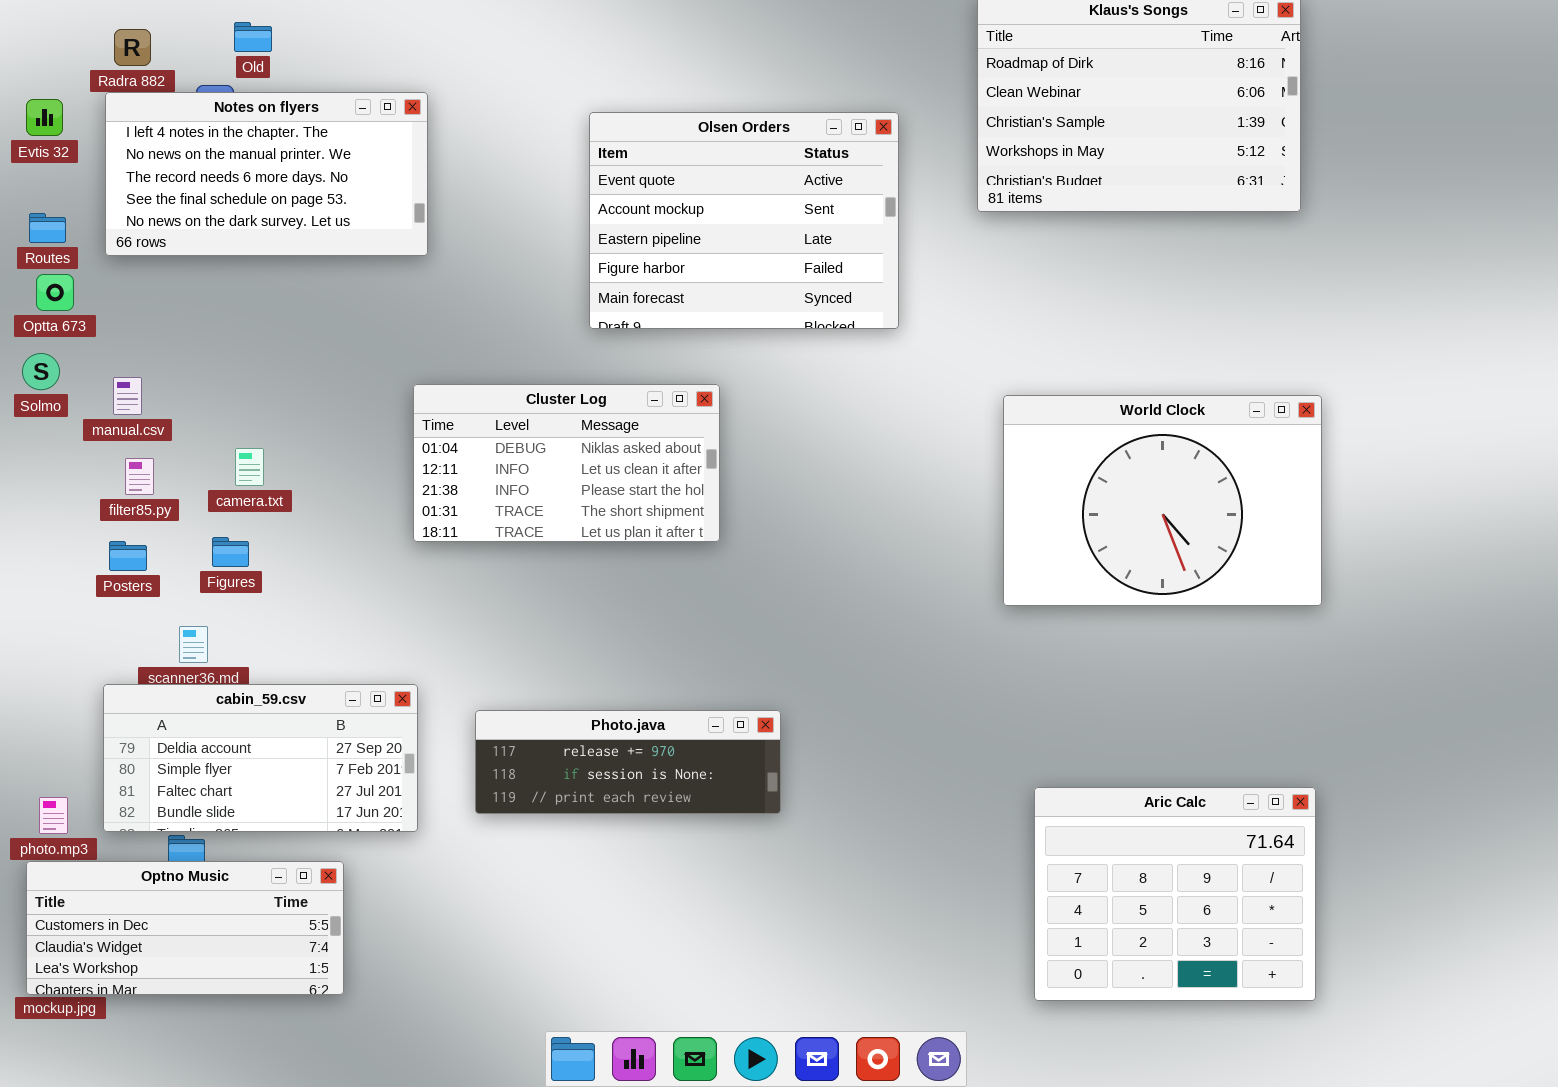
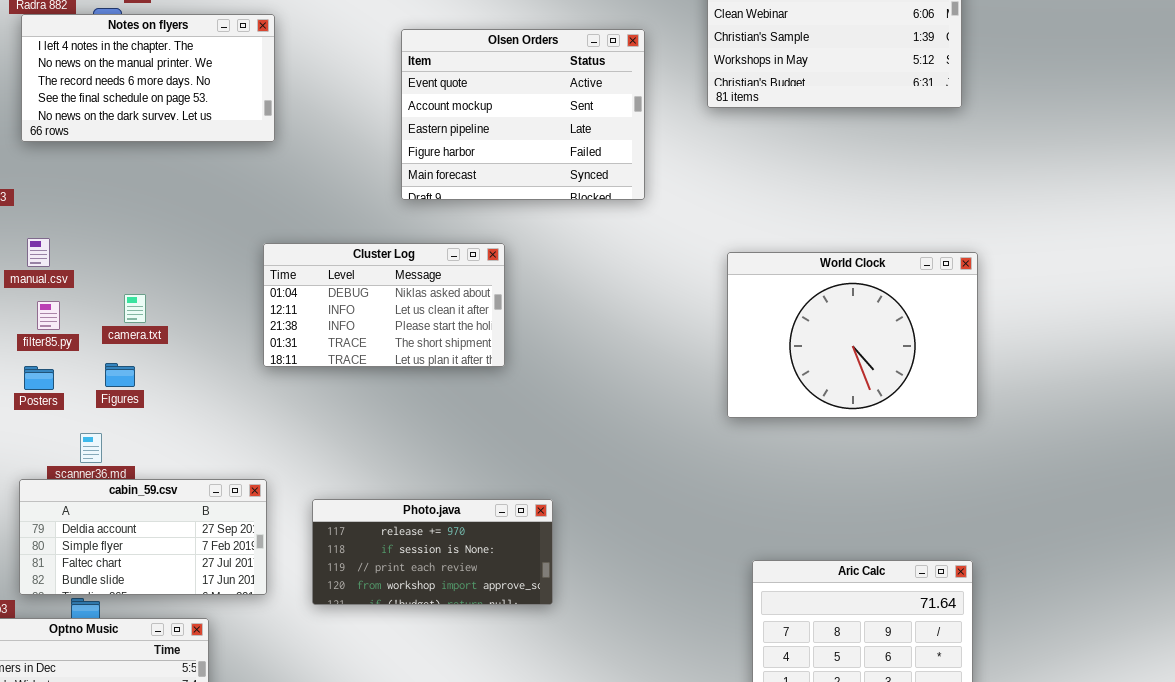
Photo.java: [475,710,781,814] -> [312,499,553,605], resized

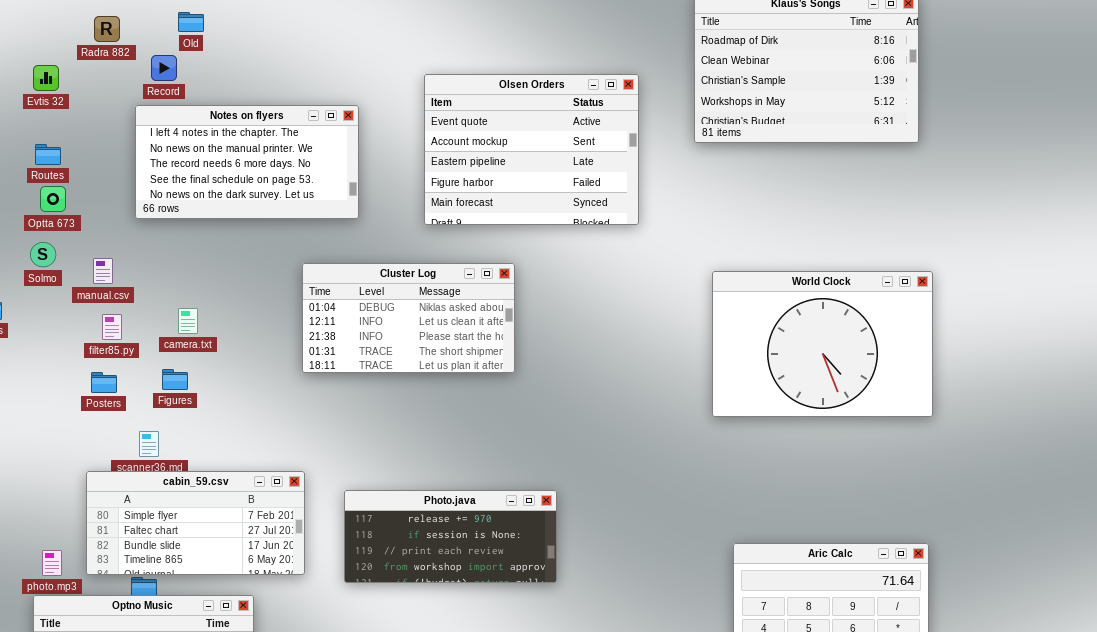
Notes on flyers: [21,14,275,142] -> [135,105,359,219], moved
cabin_59.csv: [19,479,267,595] -> [86,471,305,575], scrolled down 1 row

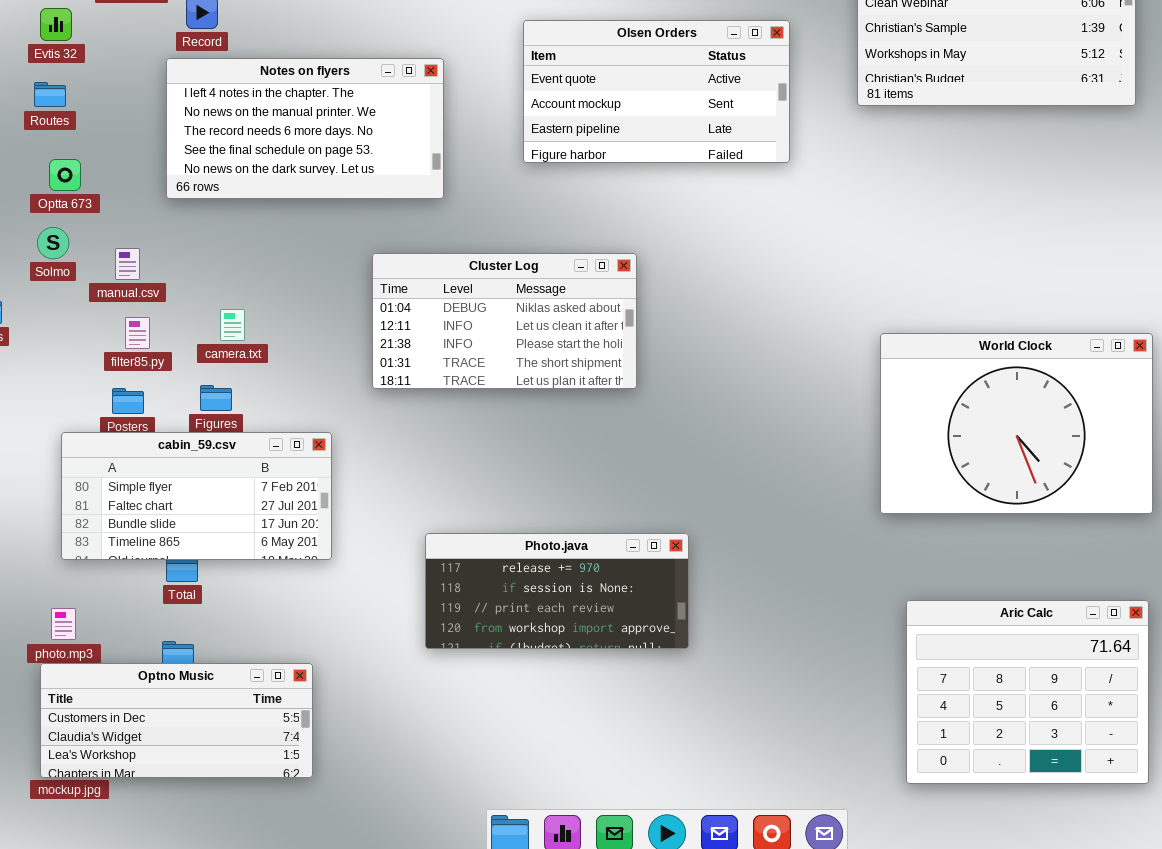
Olsen Orders: [424,74,639,225] -> [523,20,790,163], resized
Routes: [35,144,61,165] -> [34,82,66,107], moved
World Clock: [712,271,933,417] -> [880,333,1153,514], moved
cabin_59.csv: [86,471,305,575] -> [61,432,332,560], moved

